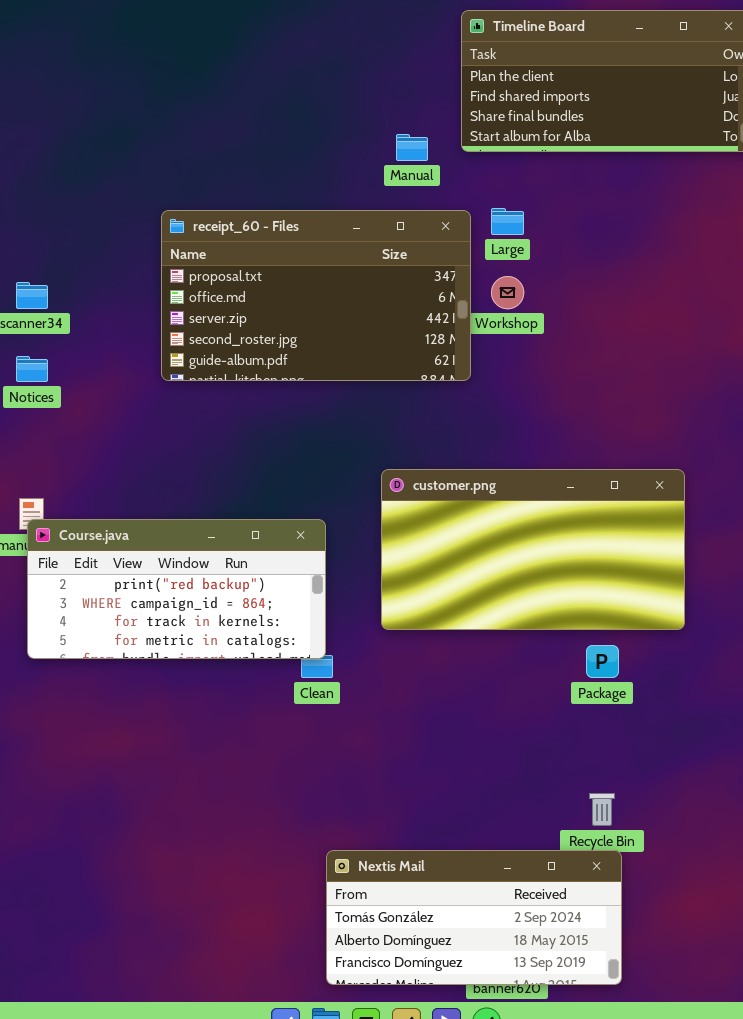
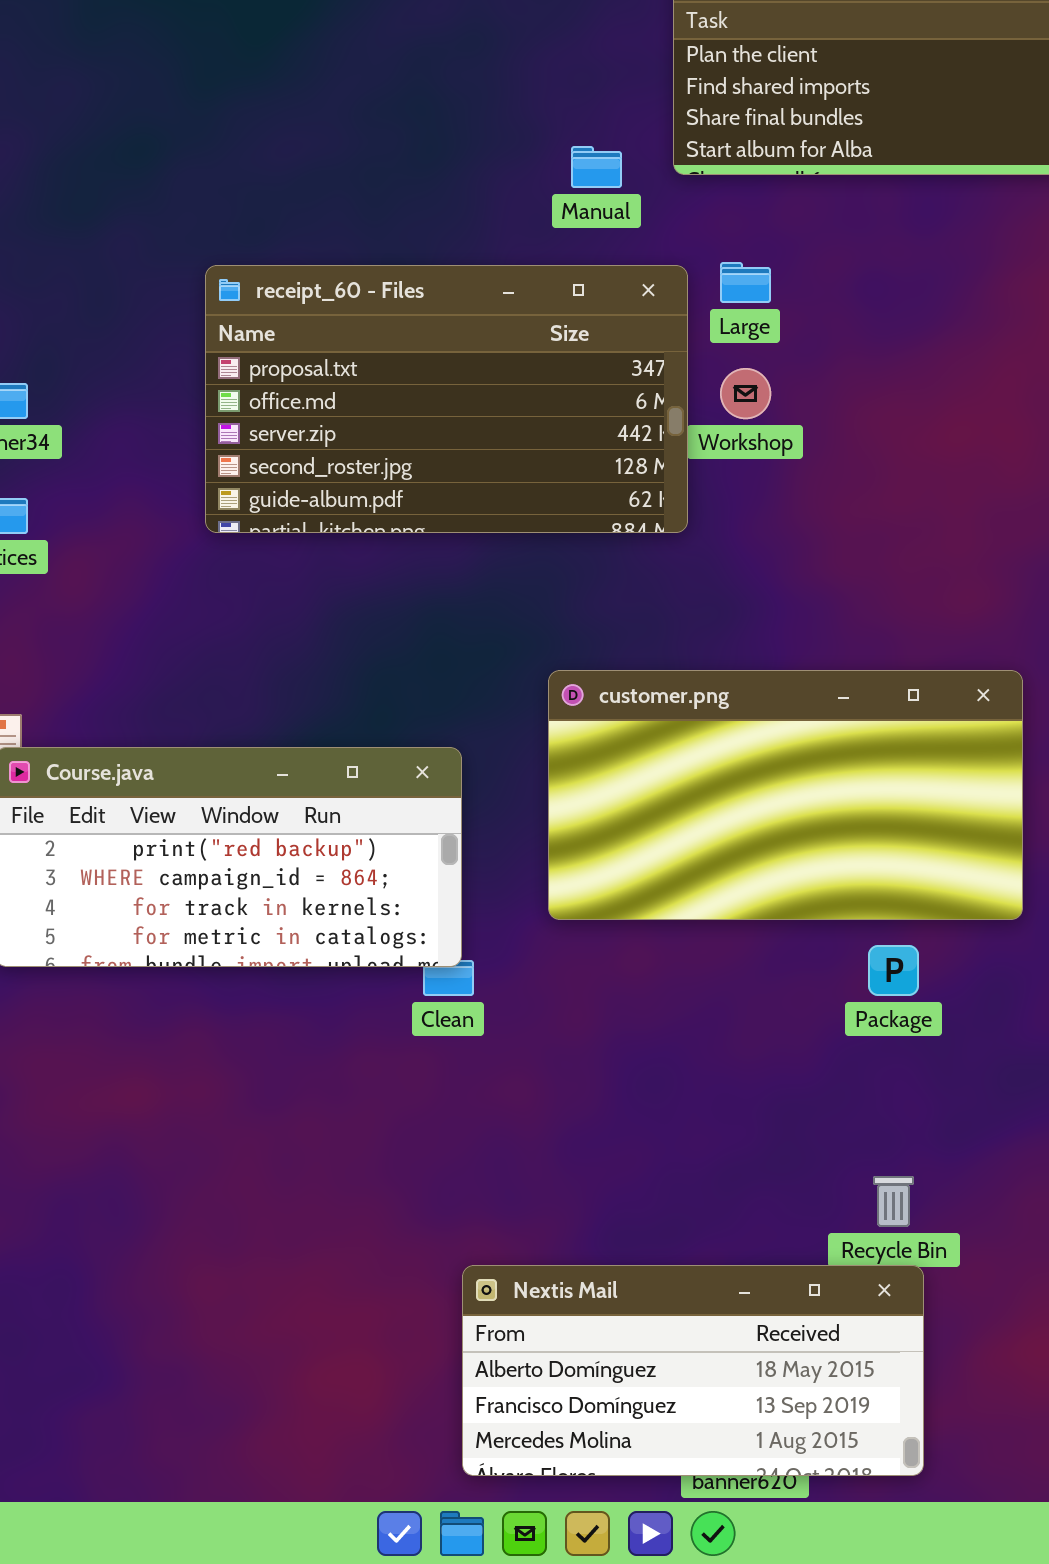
Nextis Mail: [326,850,622,985] -> [462,1265,924,1476], scrolled down 1 row

